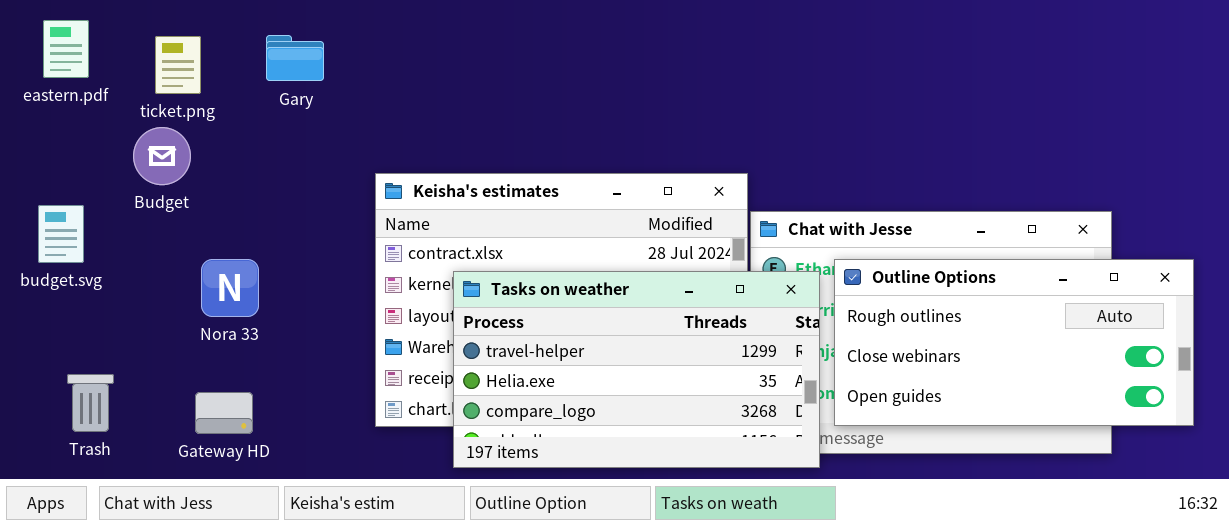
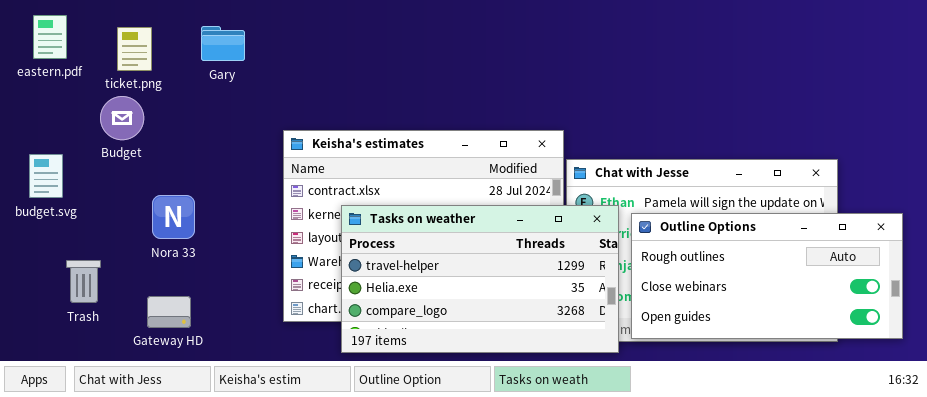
Outline Options: [834,259,1194,426] -> [631,213,903,339], moved
Trash: [67,374,114,432] -> [66,260,101,303], moved

